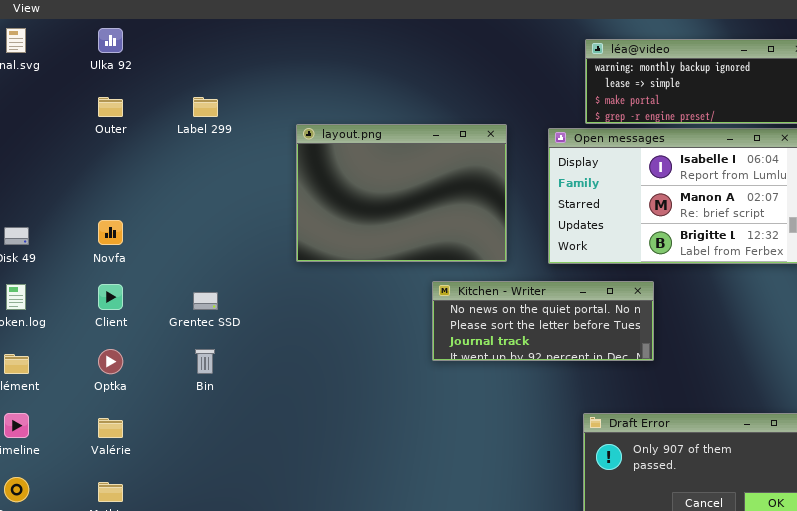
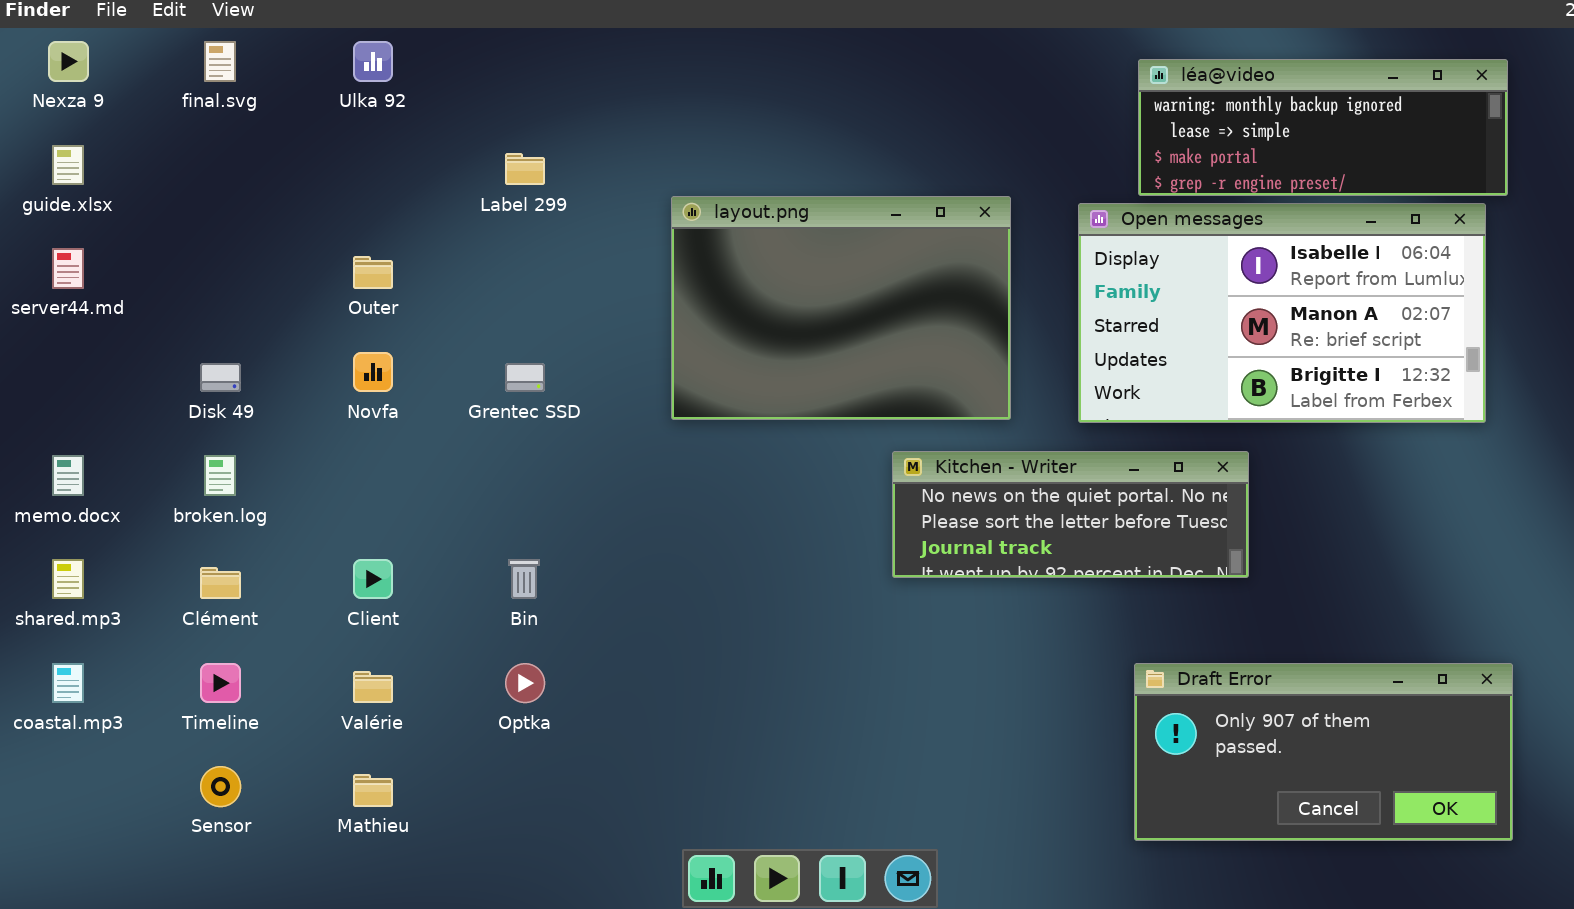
Outer: [98,97,123,117] -> [353,256,393,289], moved
Client: [98,284,123,310] -> [353,559,393,599], moved
Grentec SSD: [193,292,218,310] -> [505,363,545,392], moved
Optka: [98,349,123,374] -> [505,663,545,703], moved

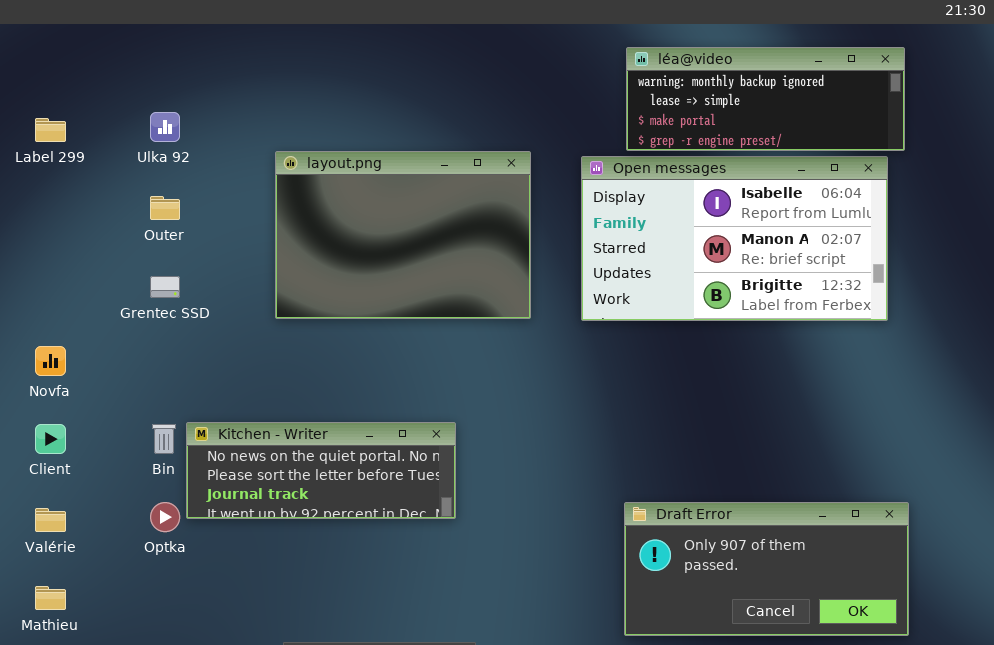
Ulka 92: [353,41,393,82] -> [150,112,180,142], moved
Label 299: [505,153,545,185] -> [35,118,66,142], moved
Outer: [353,256,393,289] -> [150,196,180,220], moved
Novfa: [353,352,393,392] -> [35,346,66,376], moved
Kitchen - Writer: [892,451,1249,578] -> [186,422,456,519], moved

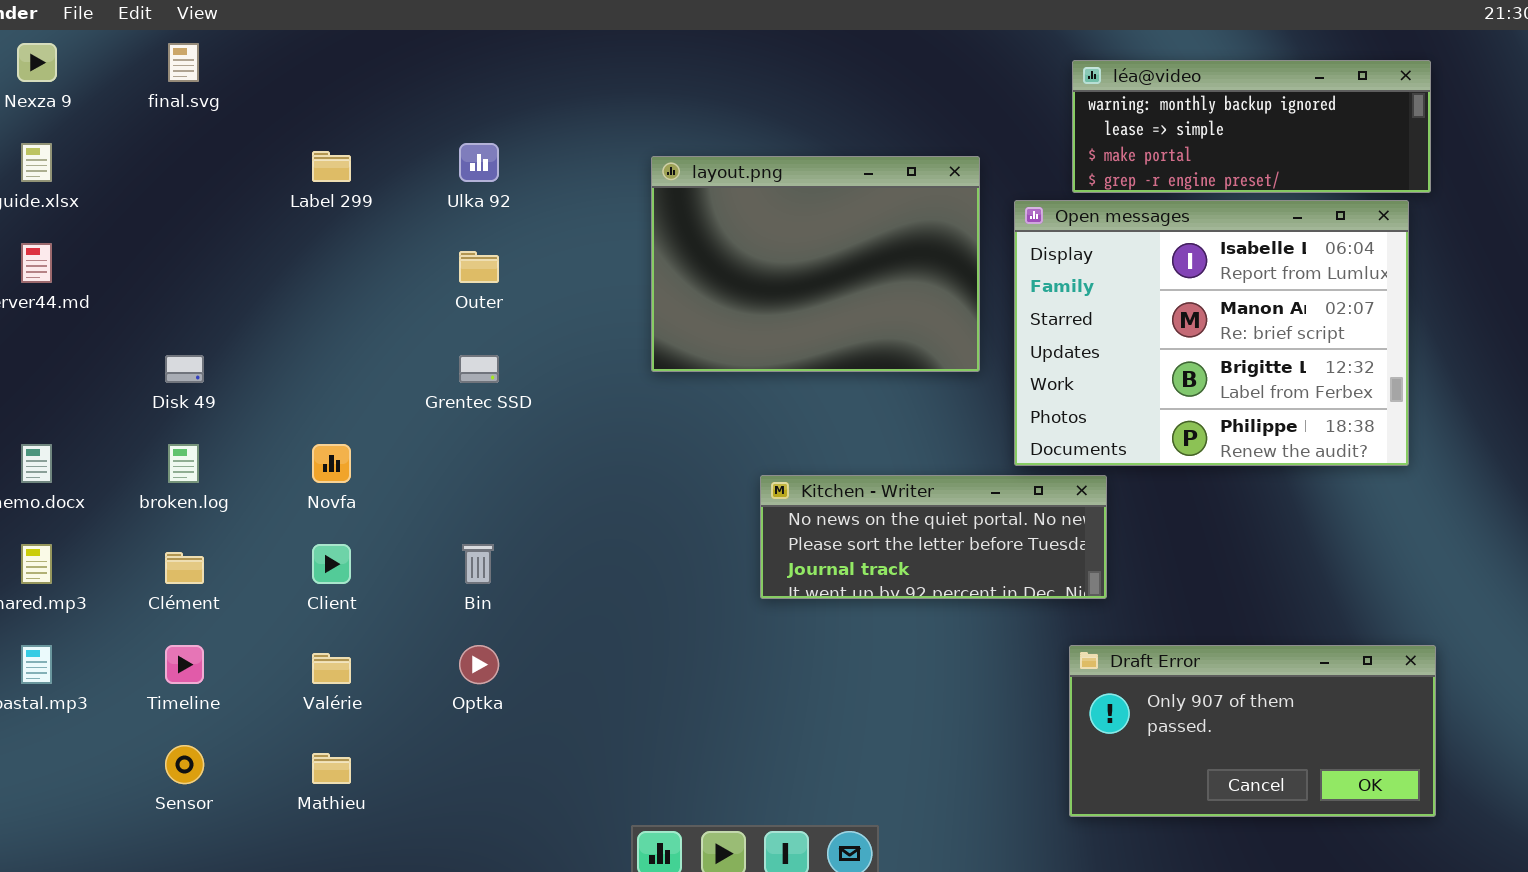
layout.png: [275,151,531,319] -> [651,156,980,372], moved
Open messages: [581,156,888,321] -> [1014,200,1409,466], resized
Kitchen - Writer: [186,422,456,519] -> [760,475,1107,599], moved

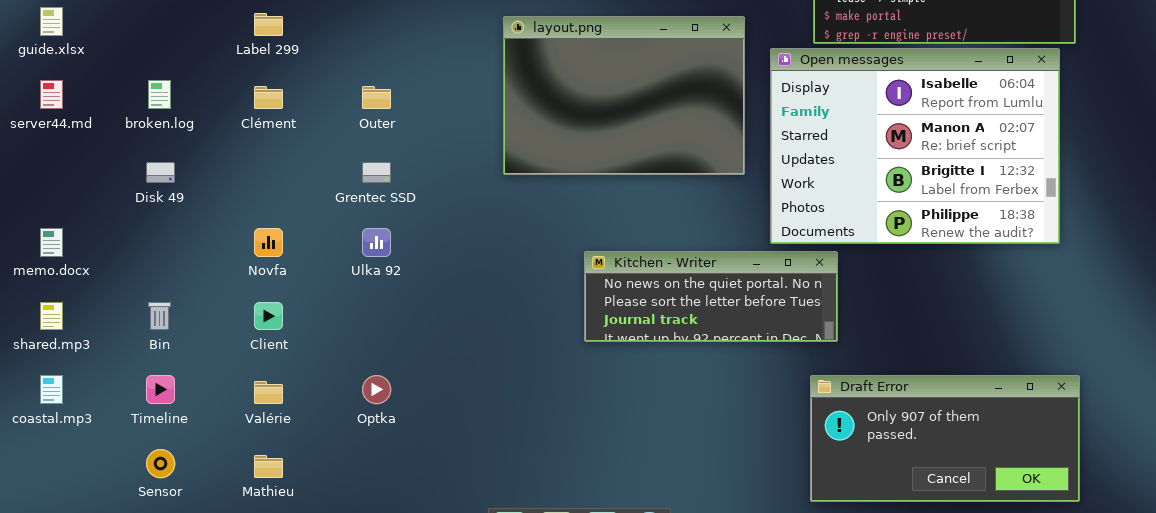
Ulka 92: [459,143,499,182] -> [362,228,391,257], moved
broken.log: [168,444,199,483] -> [148,80,171,109], moved
Bin: [462,544,494,584] -> [148,302,171,330], moved
Clément: [165,552,204,584] -> [254,86,283,109], moved

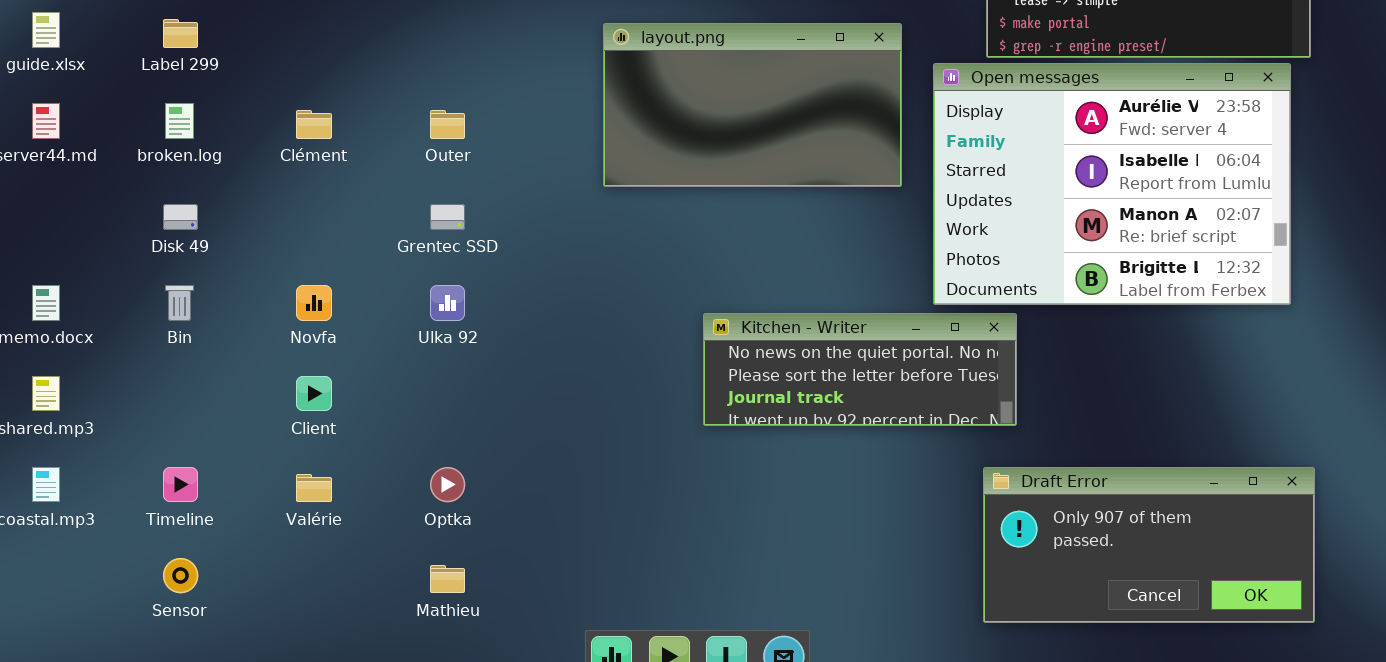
Label 299: [254,13,283,36] -> [163,19,198,48], moved
layout.png: [503,16,745,175] -> [603,23,902,187], resized
Open messages: [770,48,1060,244] -> [933,63,1291,305], scrolled up 1 row
Bin: [148,302,171,330] -> [165,285,194,321], moved
Mathieu: [254,455,283,478] -> [430,565,465,593], moved

